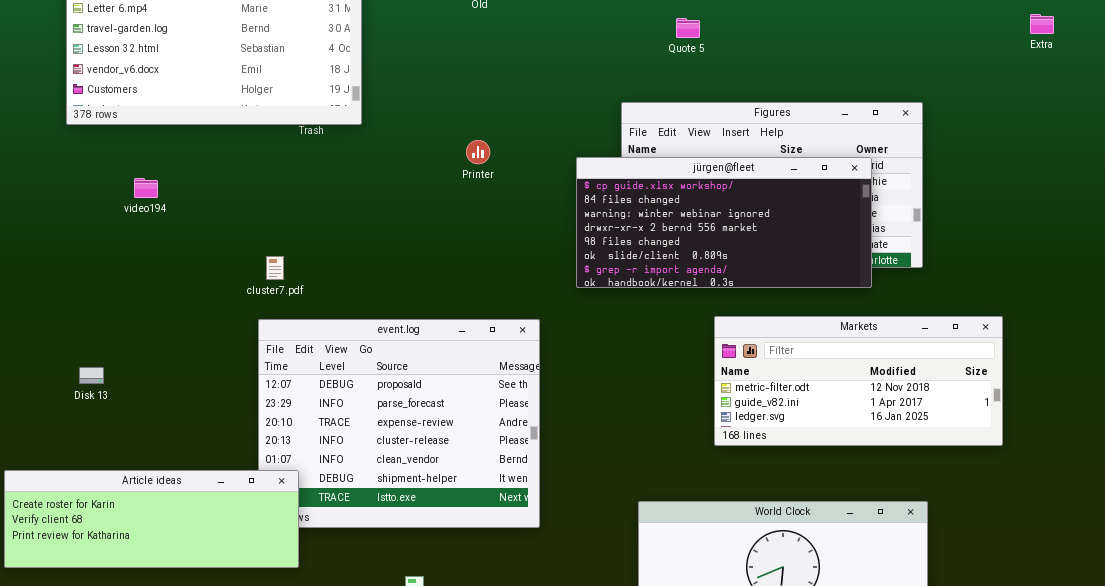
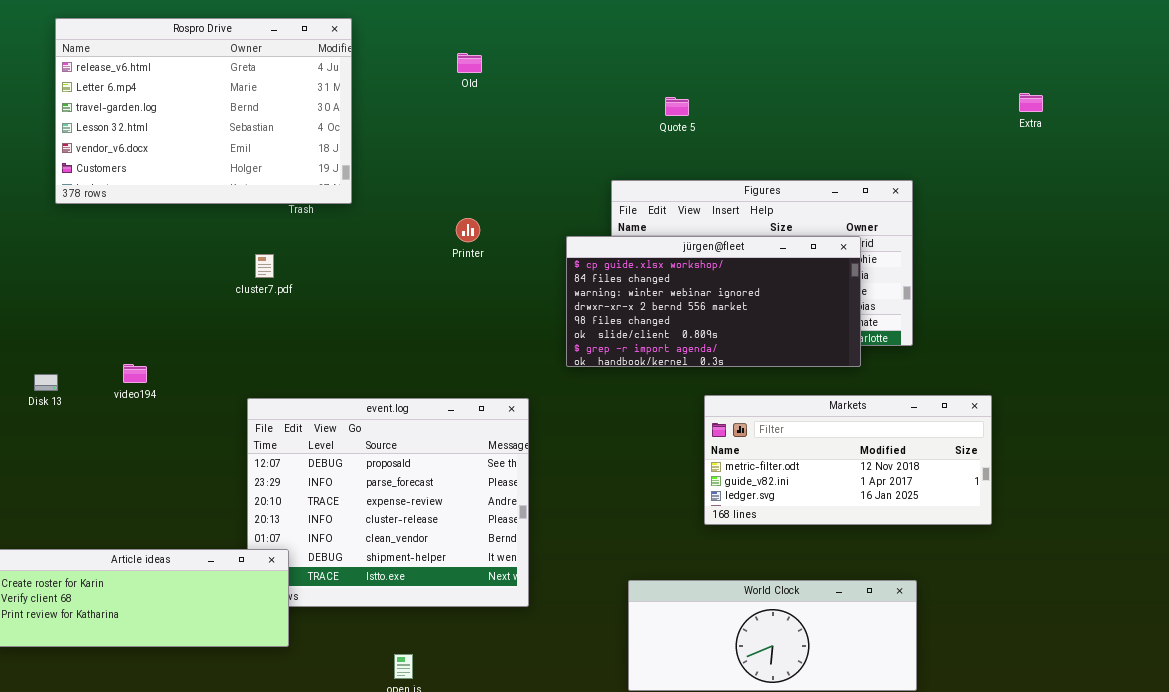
video194: [134,178,158,198] -> [123,364,147,383], moved
cluster7.pdf: [266,256,284,280] -> [255,254,274,278], moved
Disk 13: [79,367,104,384] -> [34,374,58,391], moved

